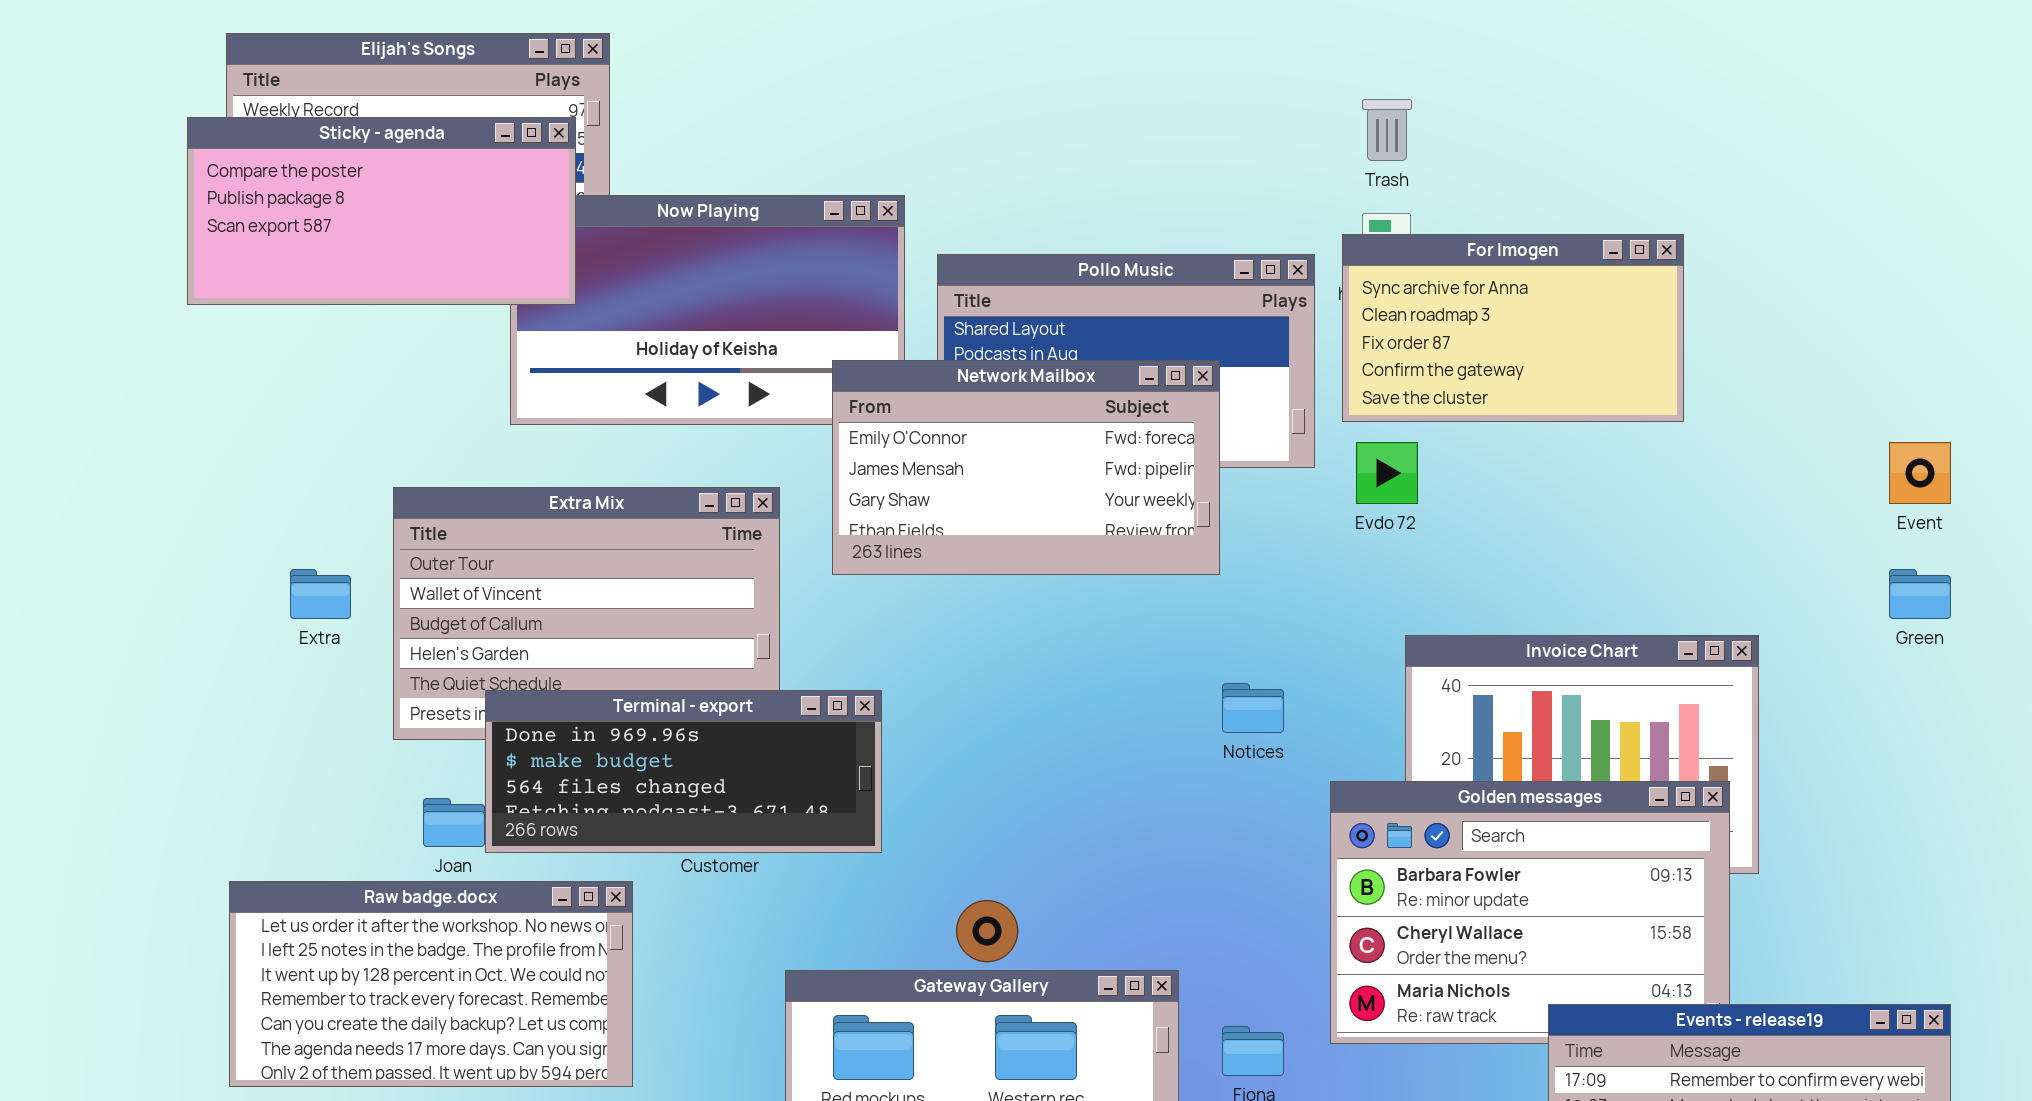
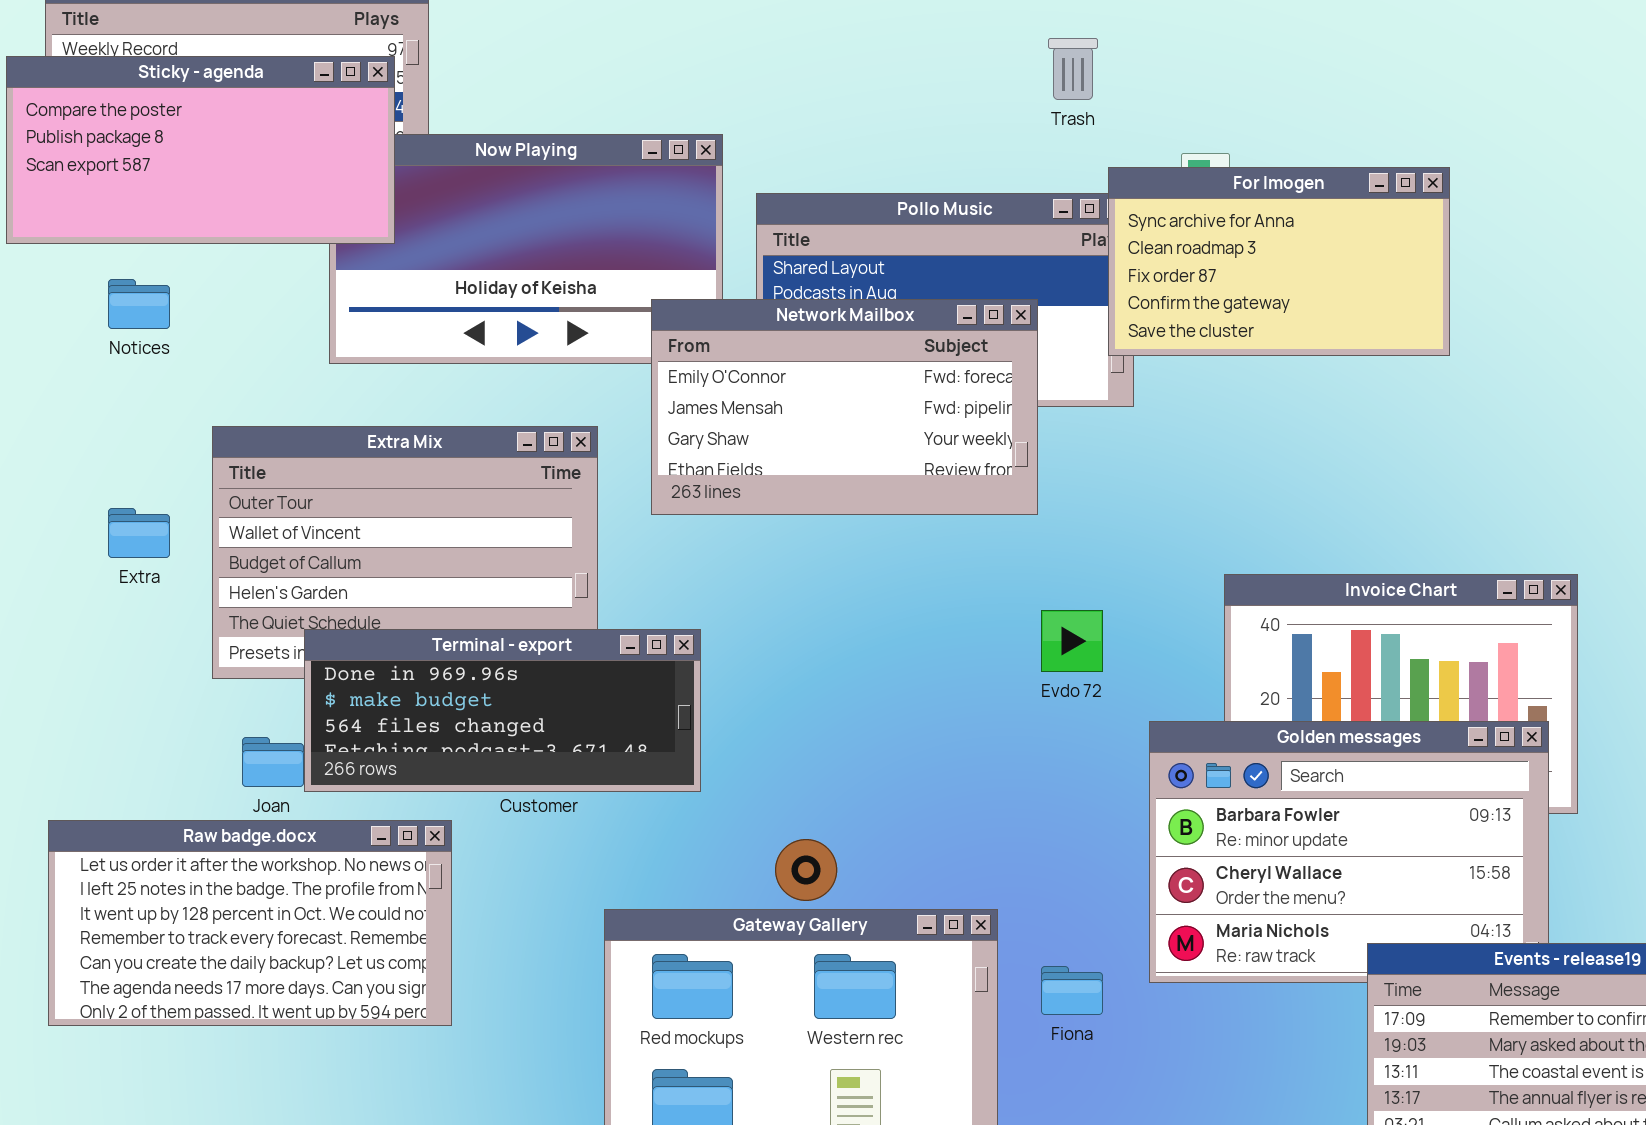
Trash: [1362,99,1412,161] -> [1048,38,1098,100], moved
For Imogen: [1342,234,1684,422] -> [1108,167,1450,356], moved
Evdo 72: [1356,442,1418,504] -> [1041,610,1103,672], moved
Notices: [1222,683,1284,733] -> [108,279,170,329], moved

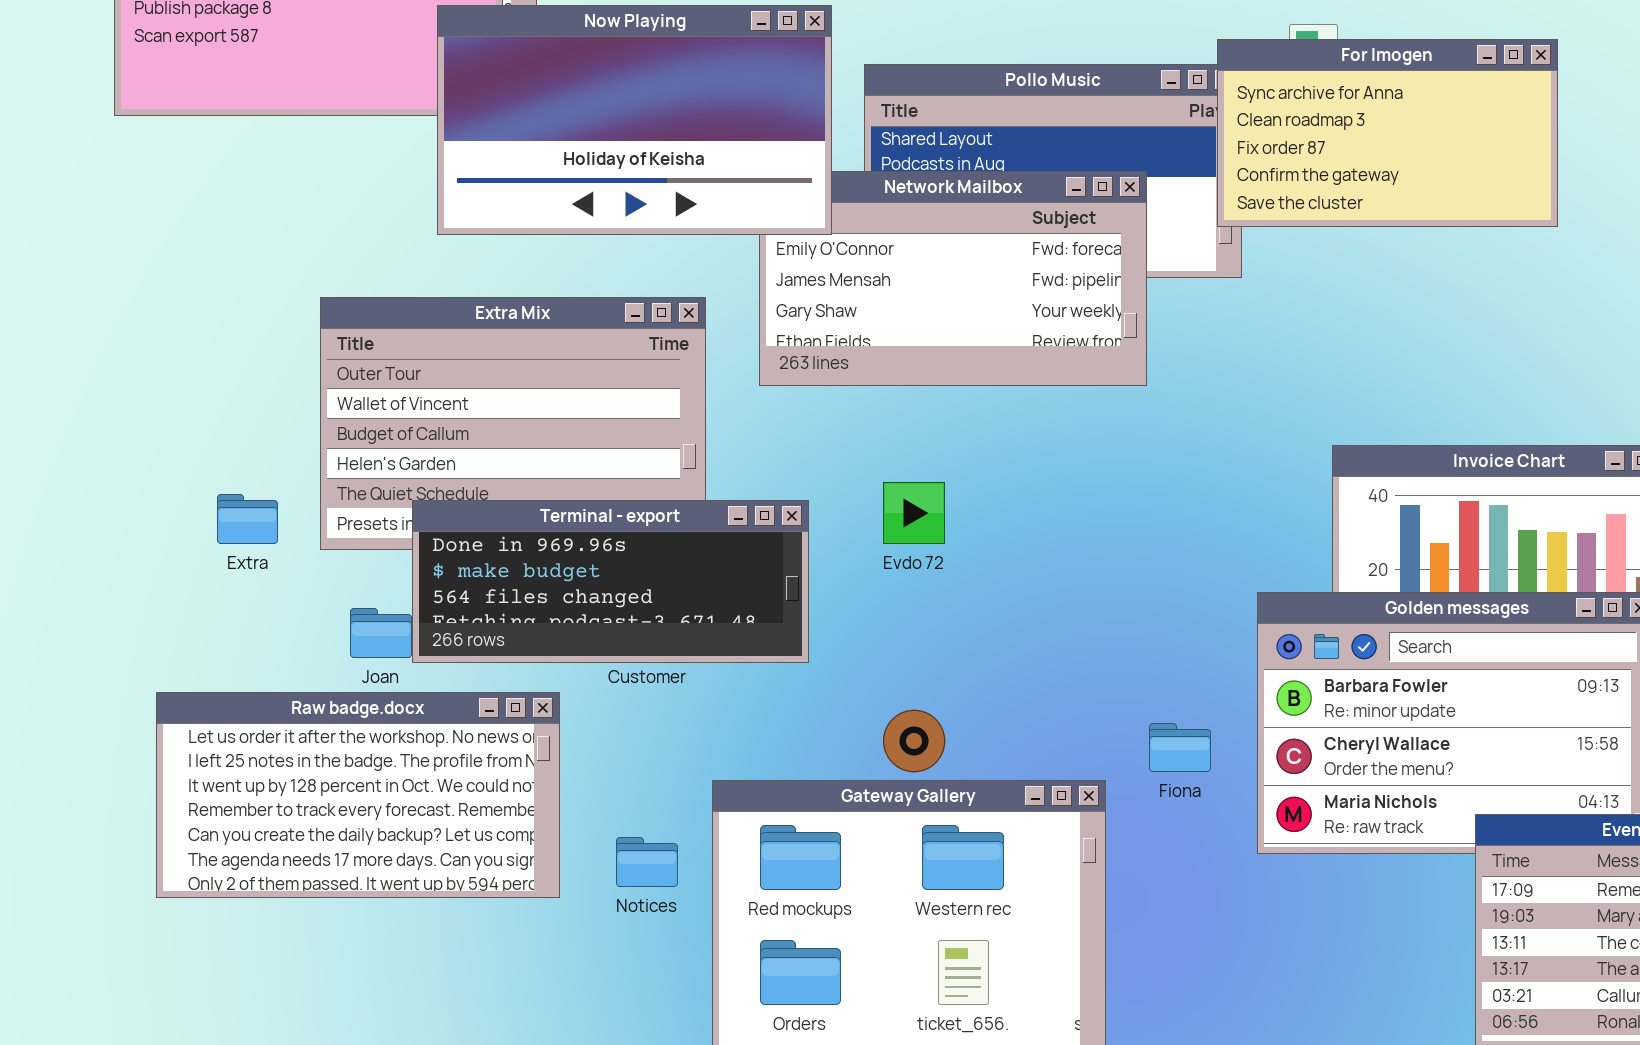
Now Playing: [329,134,723,364] -> [437,5,832,235], raised
Notices: [108,279,170,329] -> [616,837,678,887], moved
Extra: [108,508,170,558] -> [217,494,278,544], moved
Evdo 72: [1041,610,1103,672] -> [883,482,945,544], moved
Fiona: [1041,966,1103,1015] -> [1149,723,1211,772], moved

